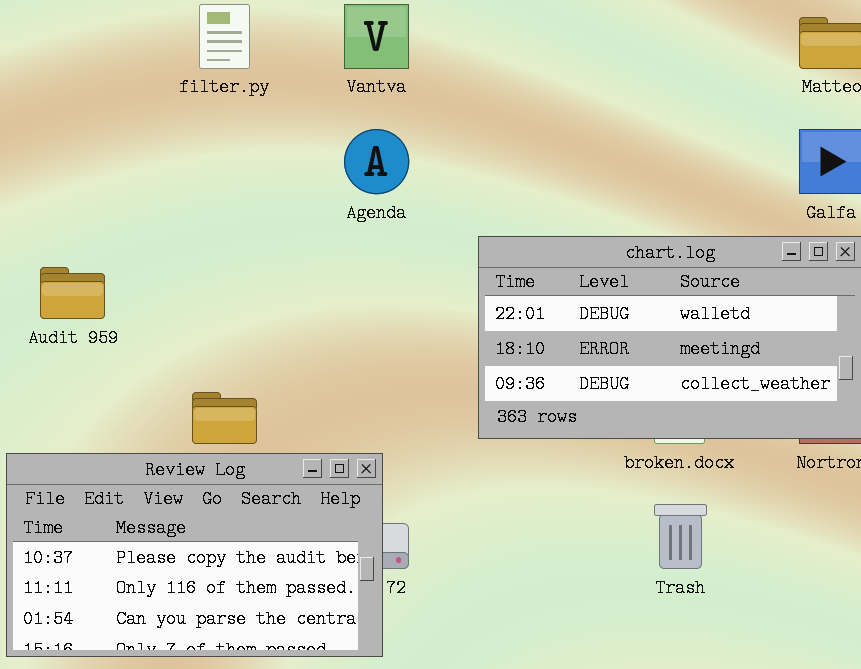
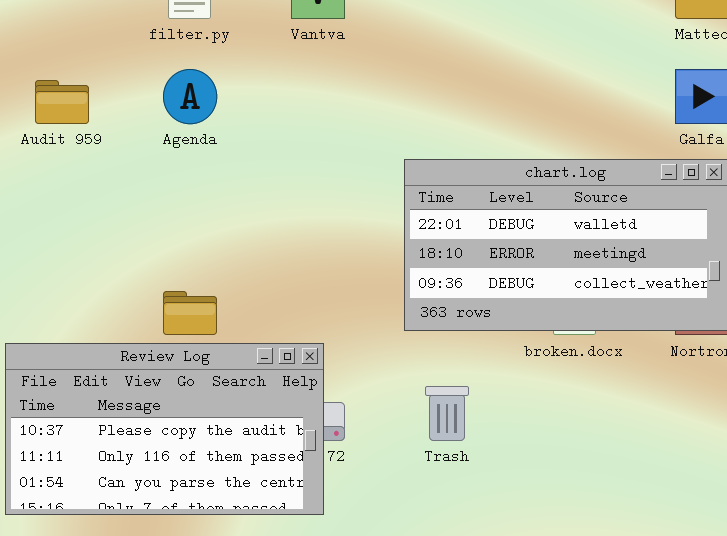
Agenda: [344,129,409,194] -> [163,69,217,124], moved
Audit 959: [40,267,105,319] -> [35,80,89,124], moved
Trash: [654,504,707,569] -> [425,386,469,441], moved

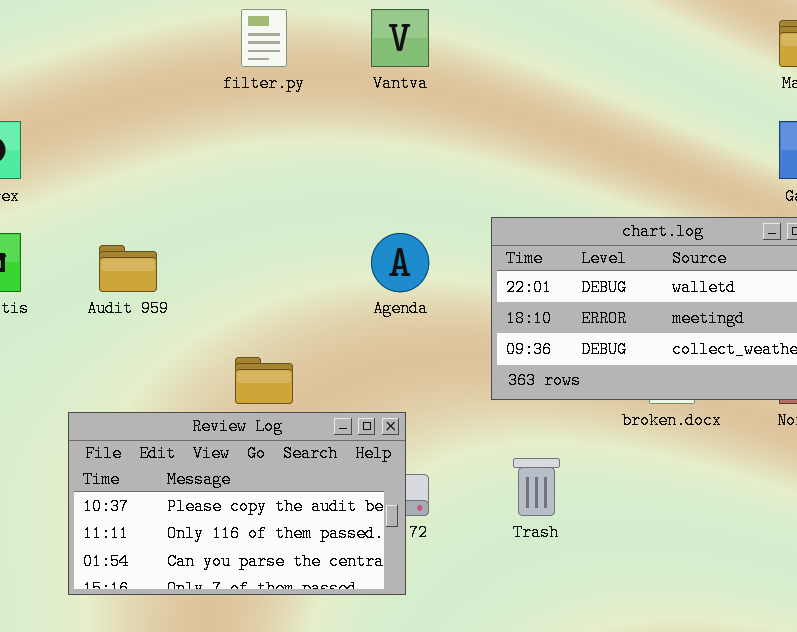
Agenda: [163,69,217,124] -> [371,233,429,292], moved
Audit 959: [35,80,89,124] -> [99,245,157,292], moved

